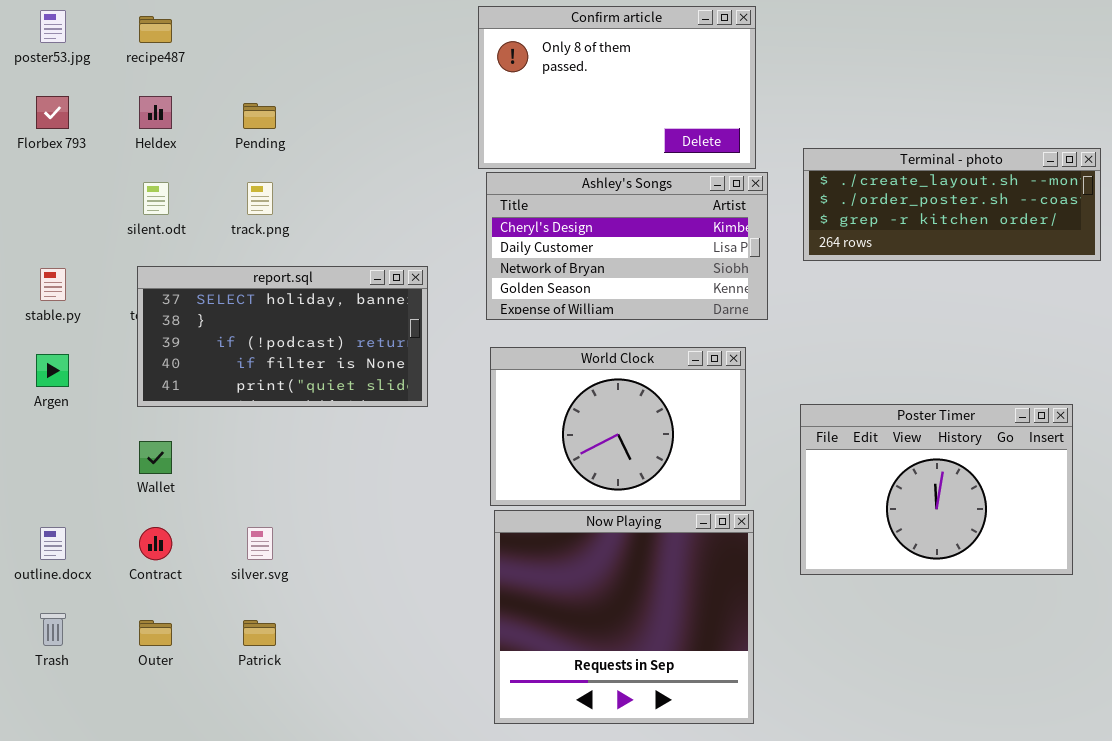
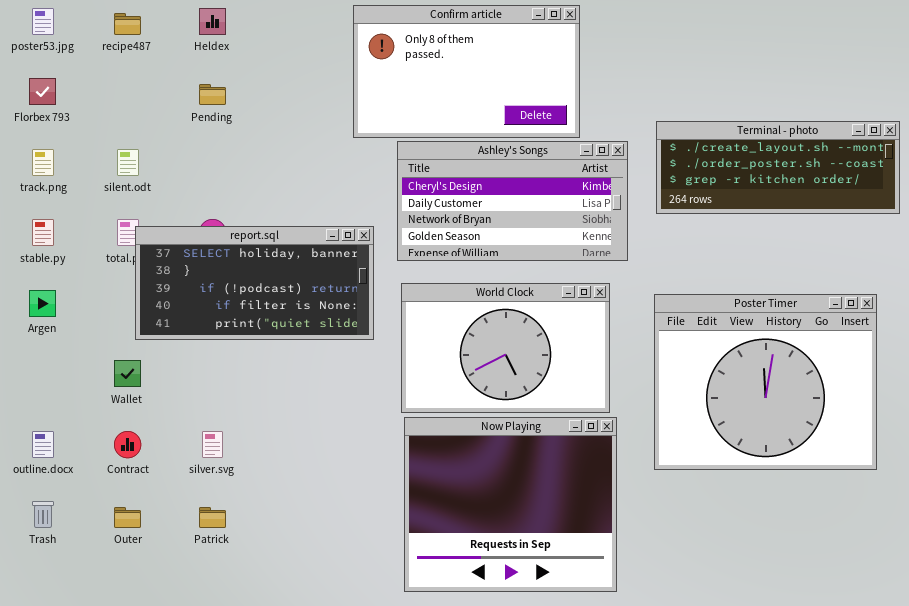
Confirm article: [478,6,756,169] -> [353,5,580,138], moved
Heldex: [139,96,172,129] -> [199,8,226,35], moved
track.png: [247,182,273,215] -> [32,149,54,176], moved
report.sql: [137,266,428,407] -> [135,226,374,340], moved
Poster Timer: [800,404,1073,575] -> [654,294,877,470], resized

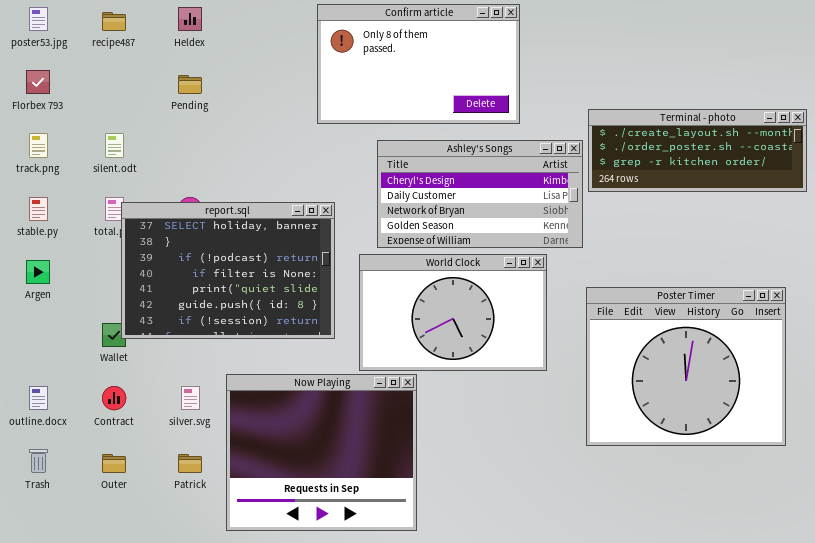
Ashley's Songs: [397,141,628,261] -> [377,140,583,248], moved
report.sql: [135,226,374,340] -> [121,202,335,339], resized
Poster Timer: [654,294,877,470] -> [586,287,786,446], moved
Now Playing: [404,417,617,592] -> [226,374,417,531], moved

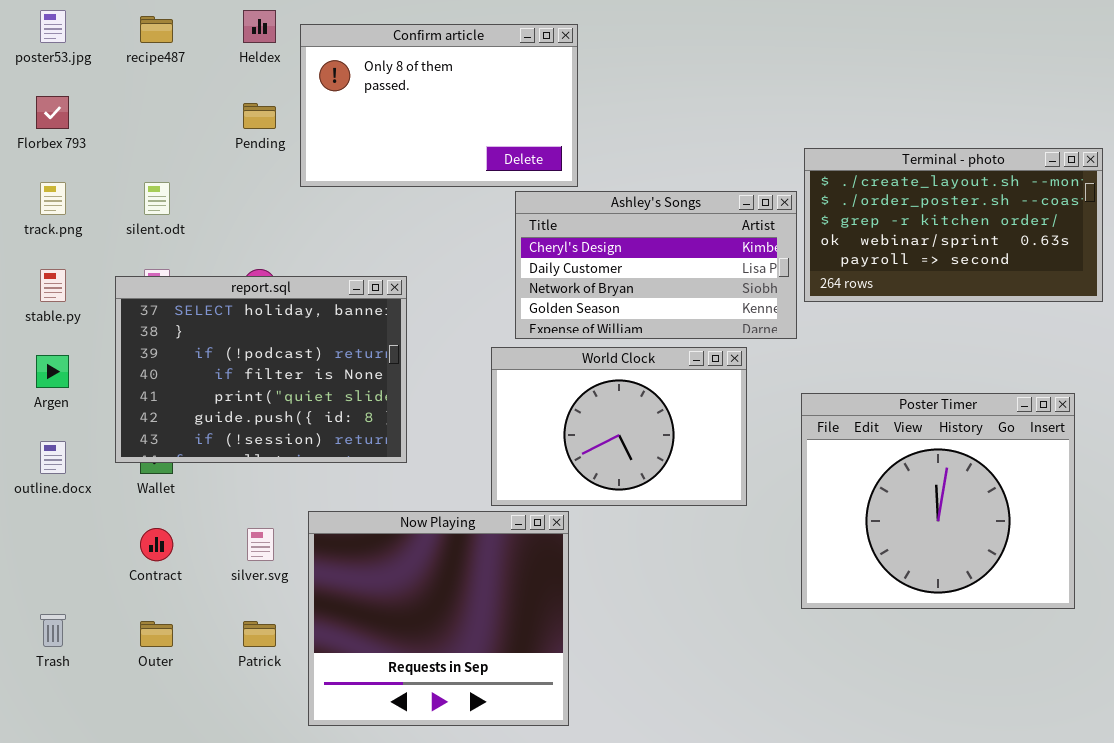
Confirm article: [317,4,520,124] -> [300,24,578,187], moved
Terminal - photo: [588,109,807,192] -> [804,148,1103,302], resized
report.sql: [121,202,335,339] -> [115,276,407,463], moved
outline.docx: [29,386,48,410] -> [40,441,66,474], moved

